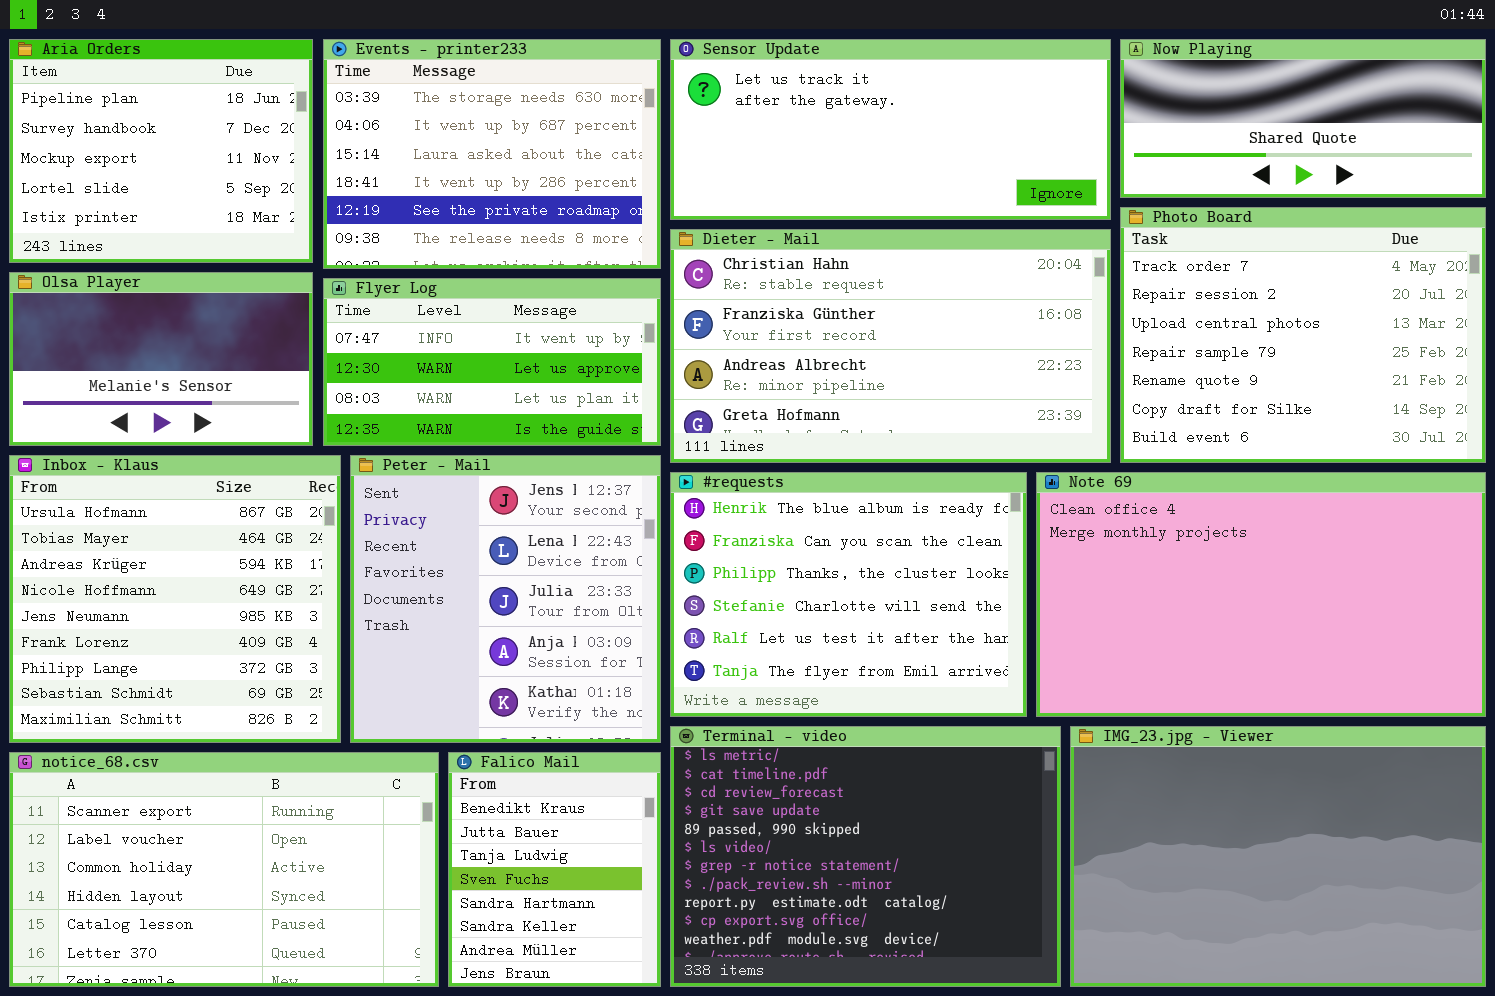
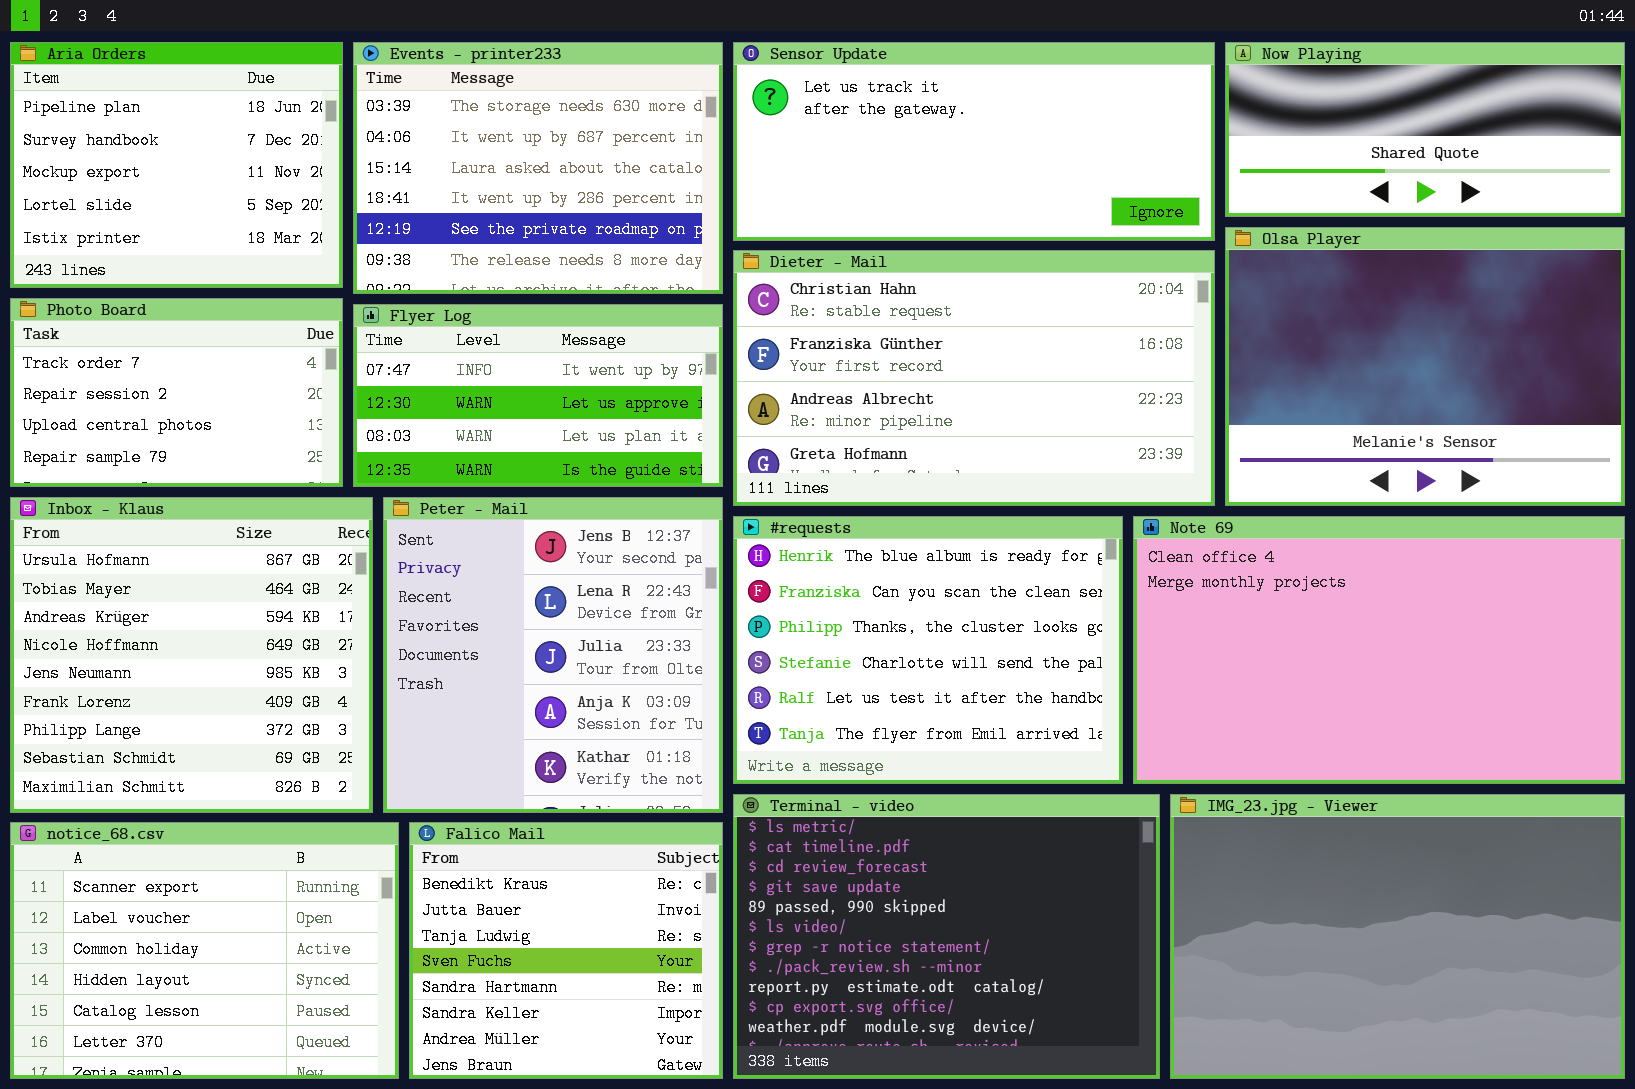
Photo Board: [1120,207,1486,463] -> [10,298,343,487], moved, resized
Olsa Player: [9,272,313,446] -> [1225,227,1625,506], moved, resized
notice_68.csv: [9,752,439,987] -> [10,822,399,1079], resized
Falico Mail: [448,752,661,987] -> [409,822,723,1079], resized

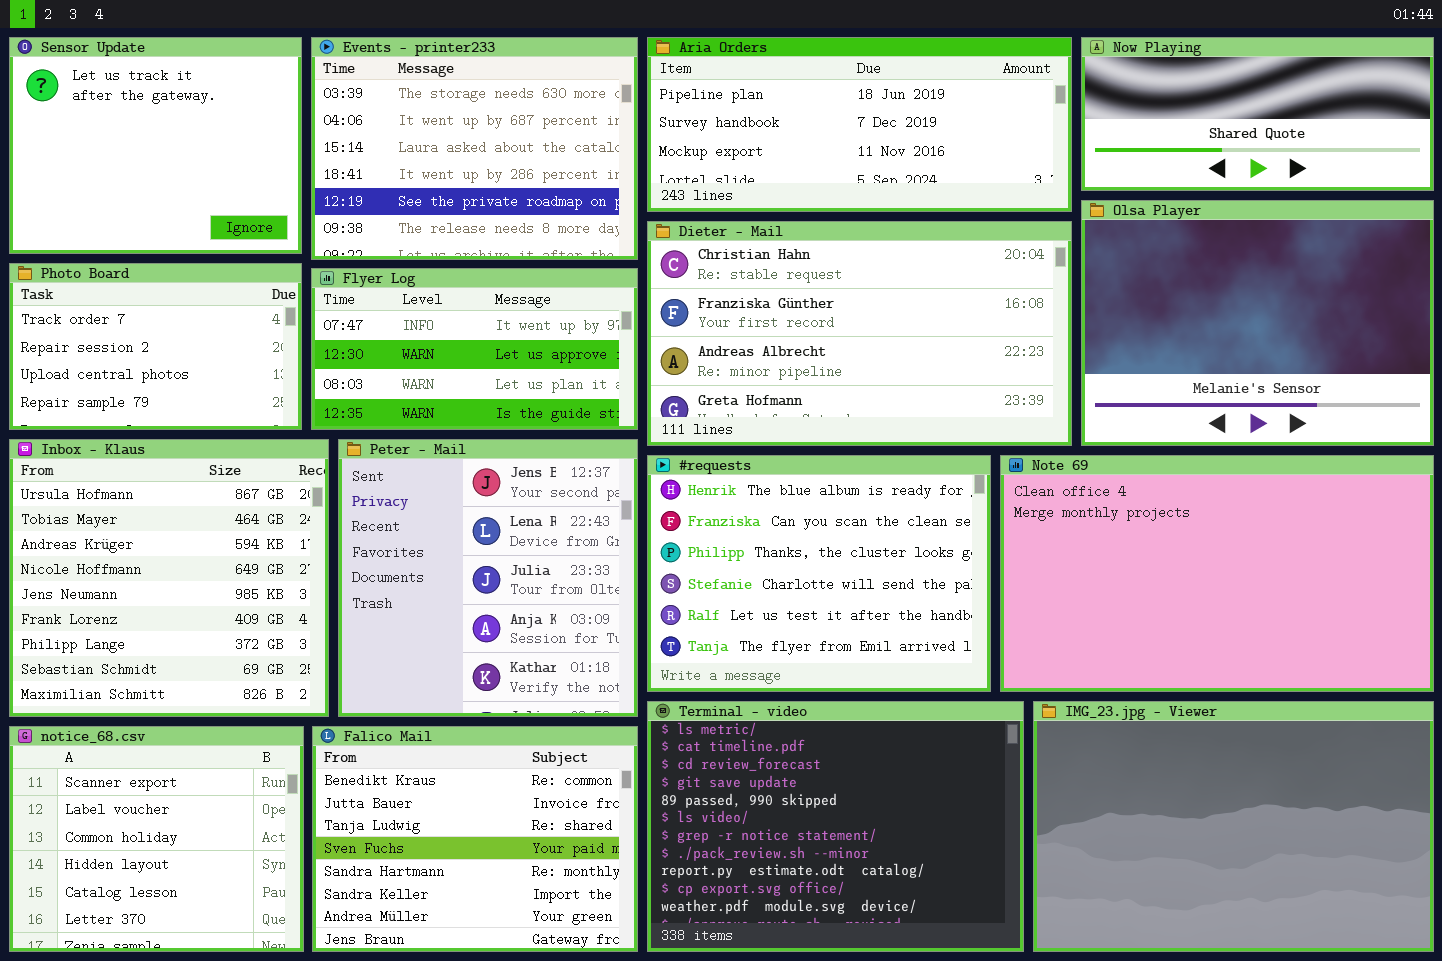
Aria Orders: [10,42,343,288] -> [647,37,1072,212], moved, resized
Sensor Update: [733,42,1215,241] -> [9,37,302,254], moved, resized
notice_68.csv: [10,822,399,1079] -> [9,726,304,952], resized
Falico Mail: [409,822,723,1079] -> [312,726,638,952], resized

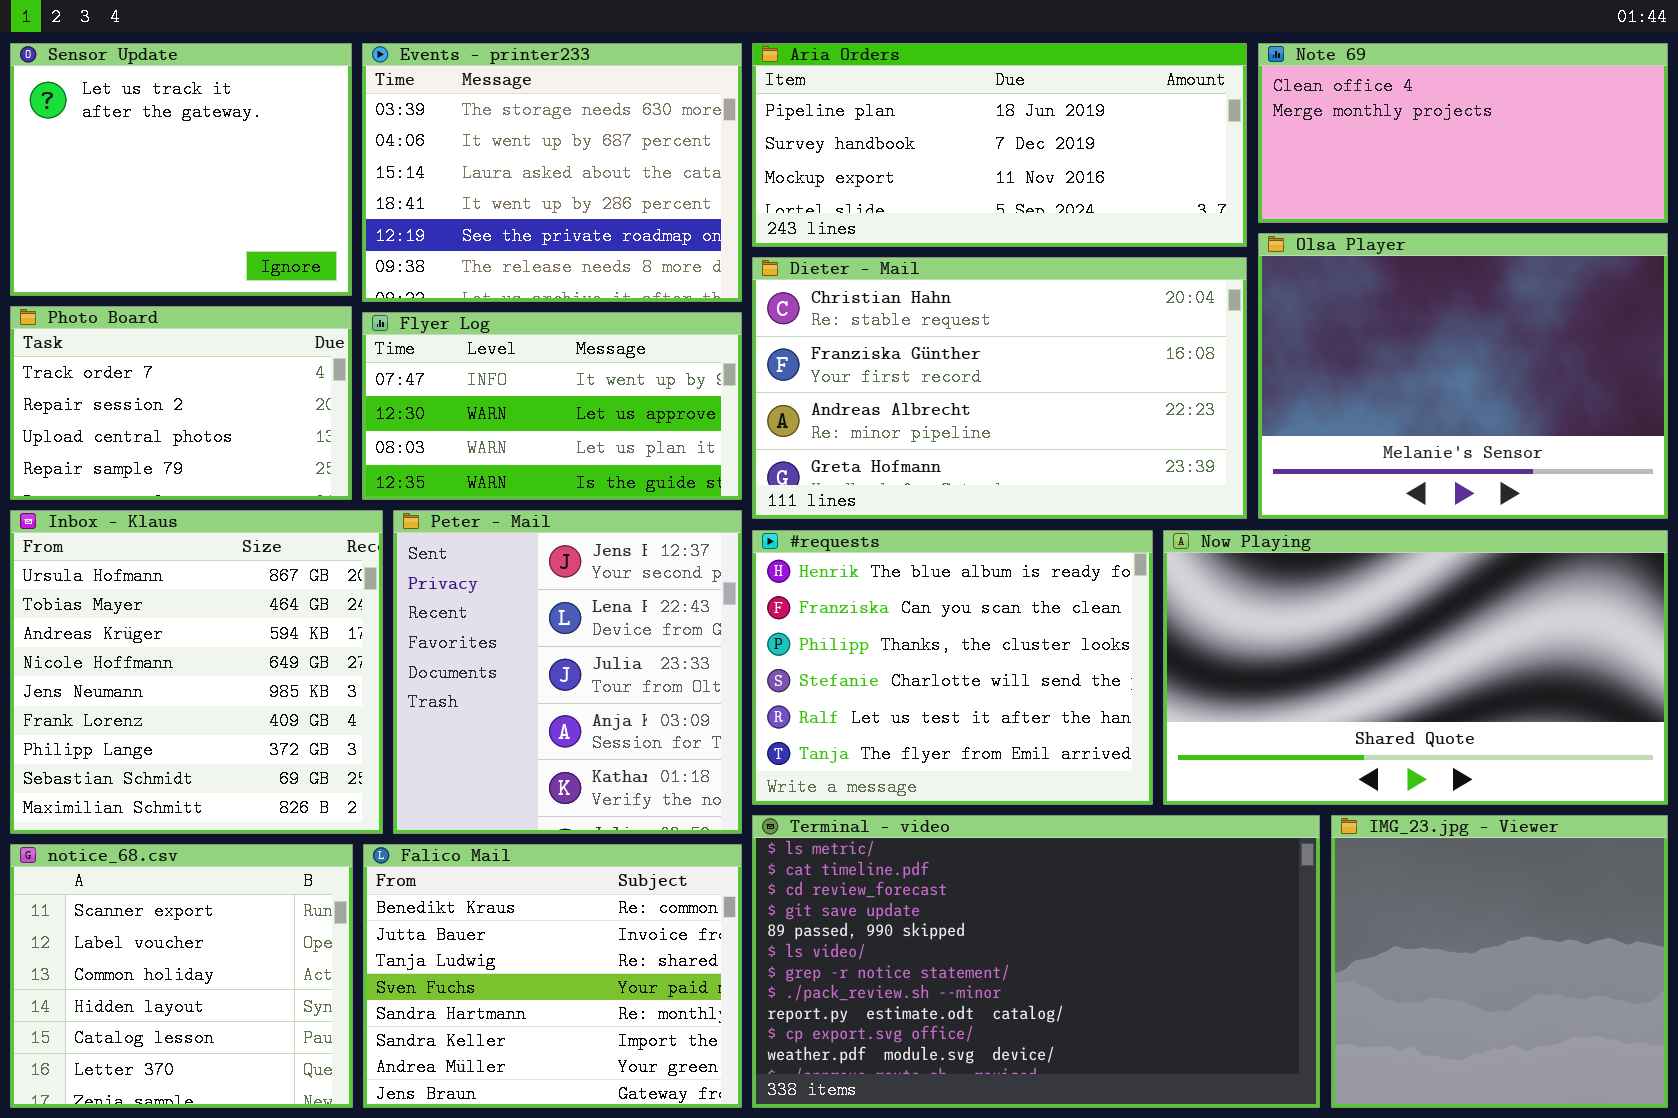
Now Playing: [1081,37,1434,191] -> [1163,530,1668,805], moved, resized
Note 69: [1000,455,1434,692] -> [1258,43,1668,223], moved, resized
Terminal - video: [647,701,1024,952] -> [752,815,1320,1108], resized
IMG_23.jpg - Viewer: [1033,701,1434,952] -> [1331,815,1668,1108], resized

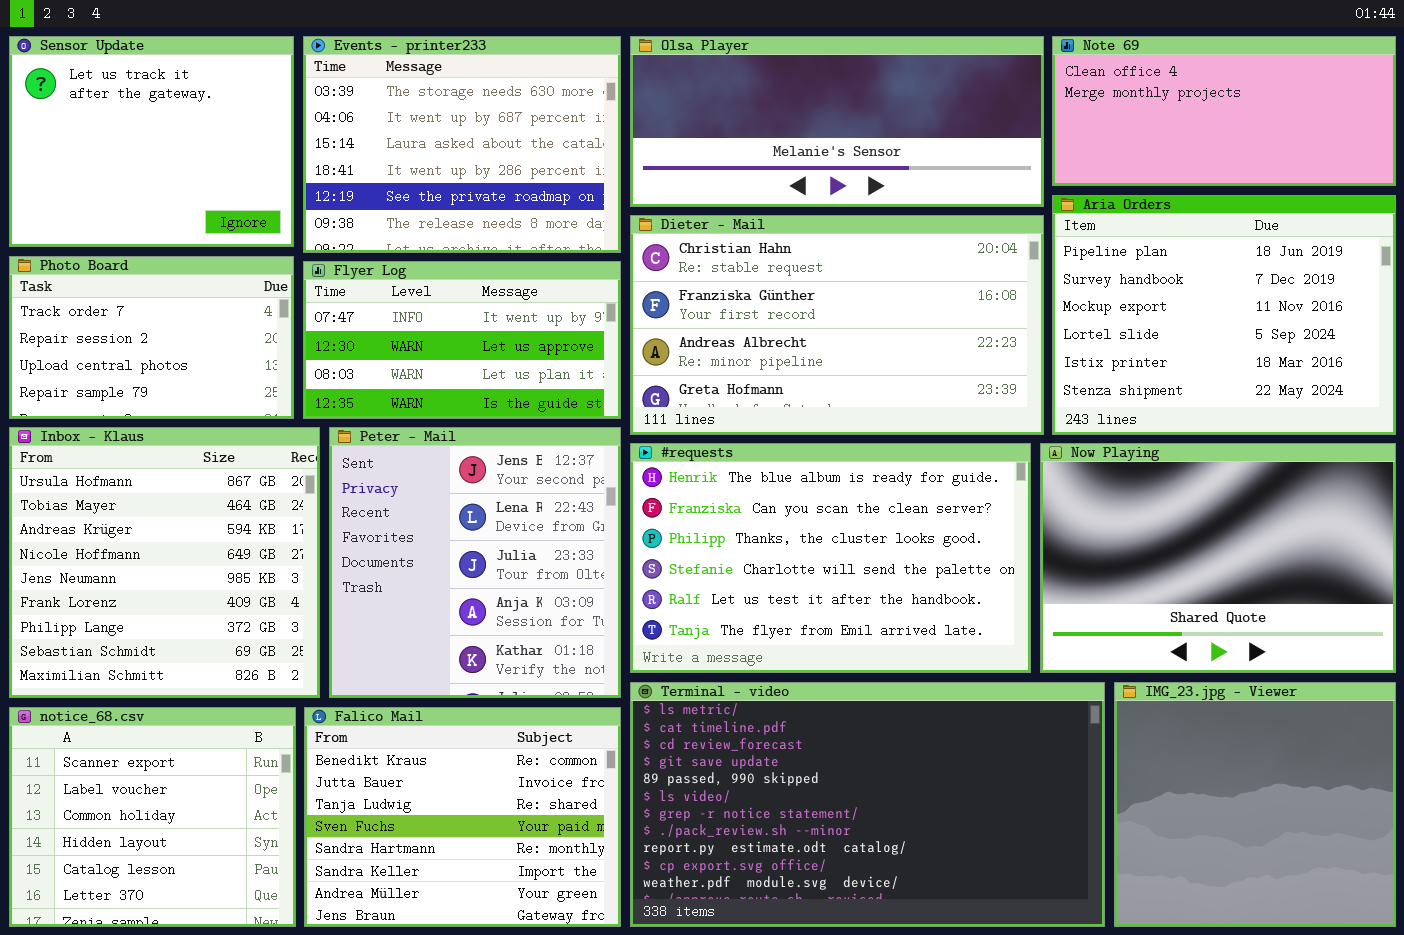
Aria Orders: [752,43,1247,247] -> [1052,195,1396,435], moved, resized
Olsa Player: [1258,233,1668,519] -> [630,36,1044,207], moved, resized
#requests: [752,530,1153,805] -> [630,443,1031,673], resized
Now Playing: [1163,530,1668,805] -> [1040,443,1396,673], resized

